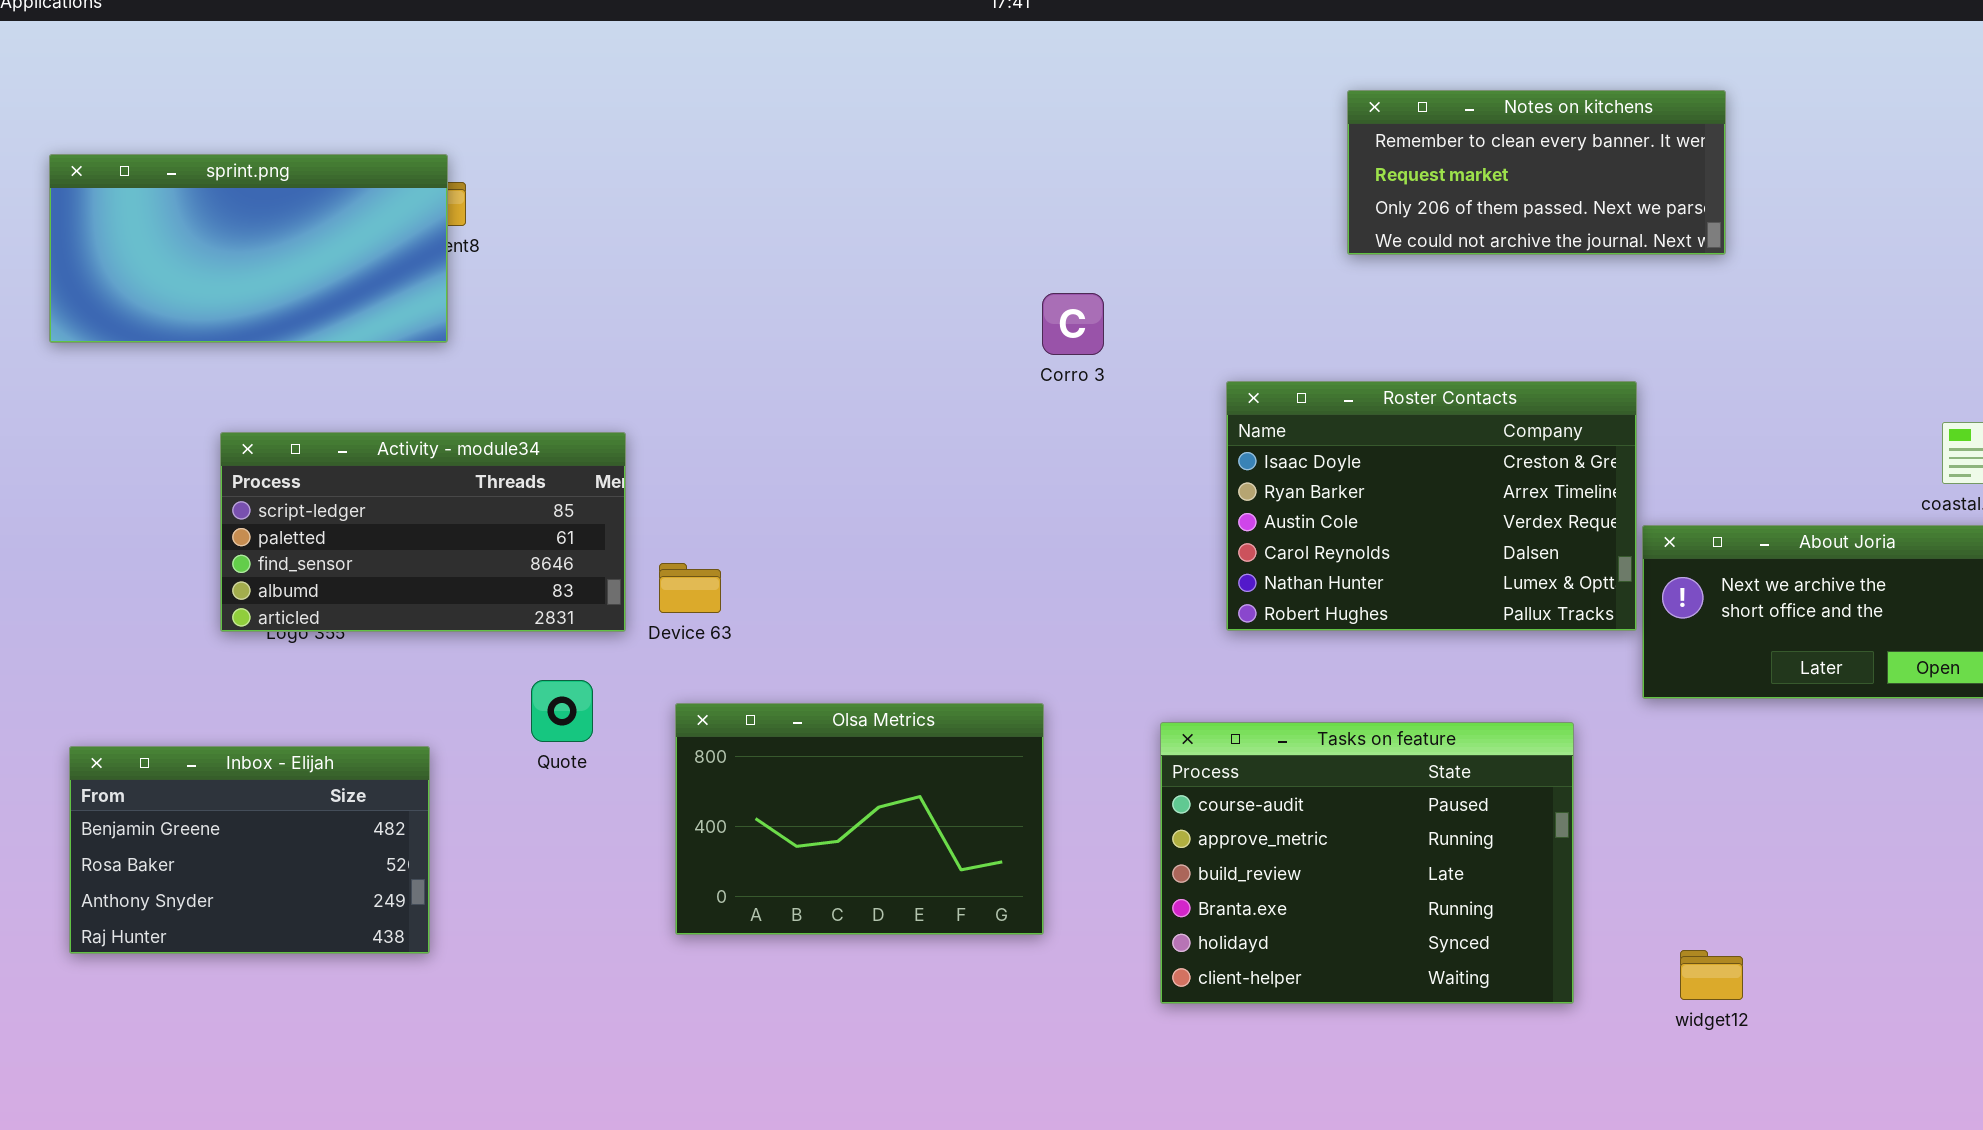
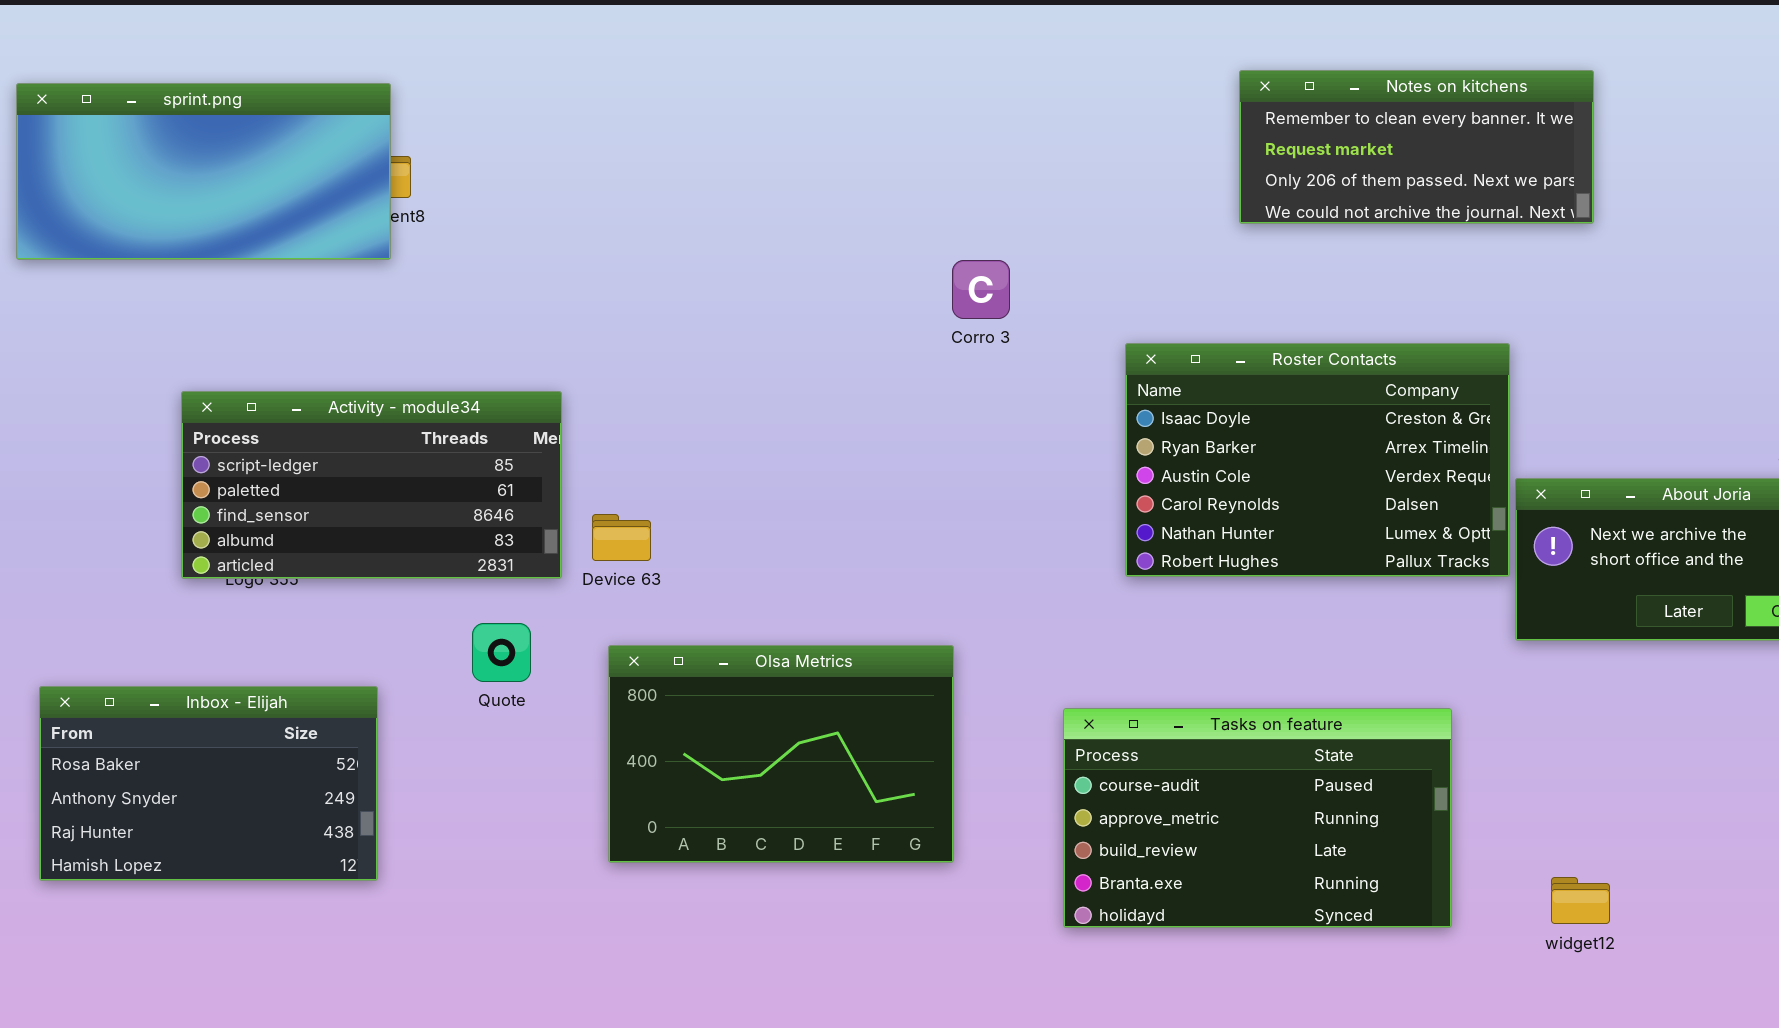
sprint.png: [49,154,448,343] -> [16,83,391,260], moved
Tasks on feature: [1160,722,1574,1004] -> [1063,708,1452,928], resized
Inbox - Elijah: [69,746,430,954] -> [39,686,378,881], scrolled down 1 row

